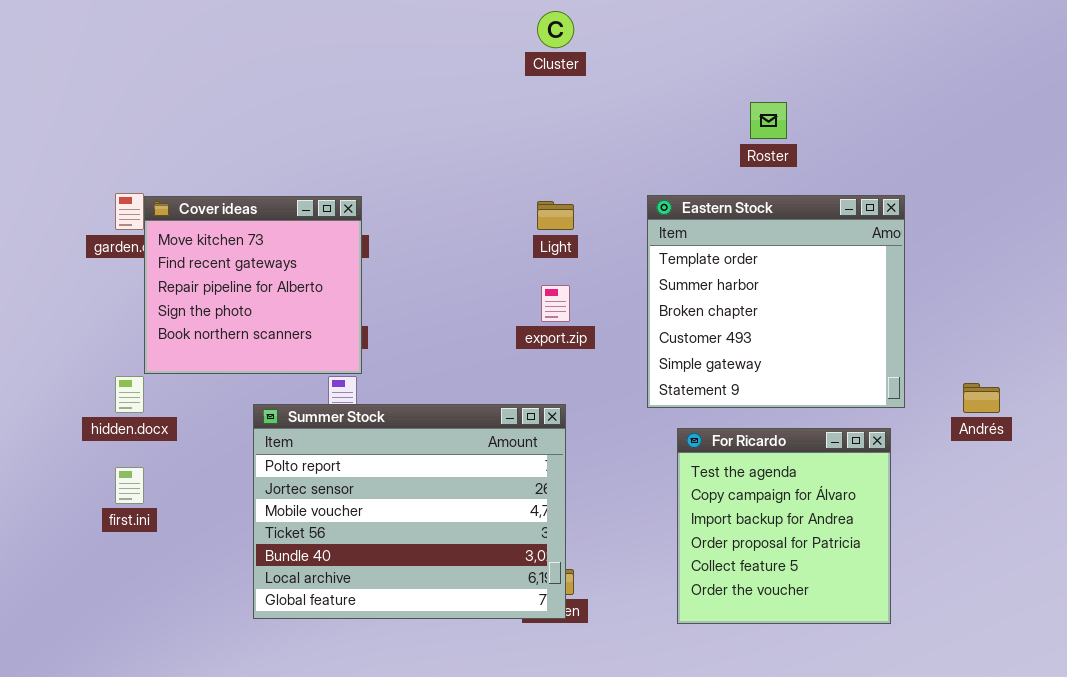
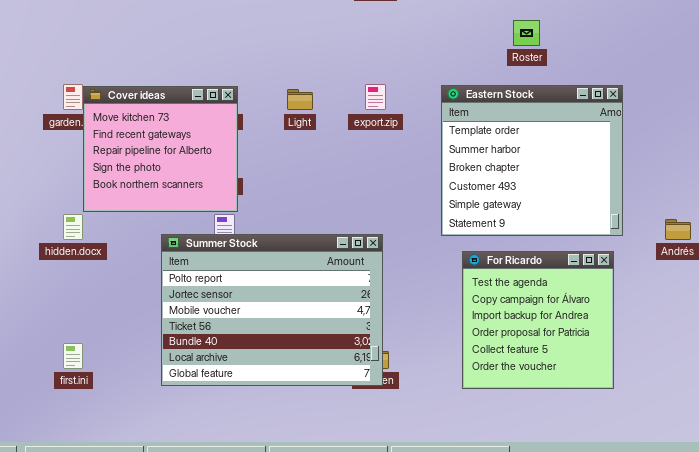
Light: [537,201,574,230] -> [287,89,313,110], moved
export.zip: [541,285,570,322] -> [365,84,386,110], moved
first.ini: [115,467,144,504] -> [63,343,83,369], moved

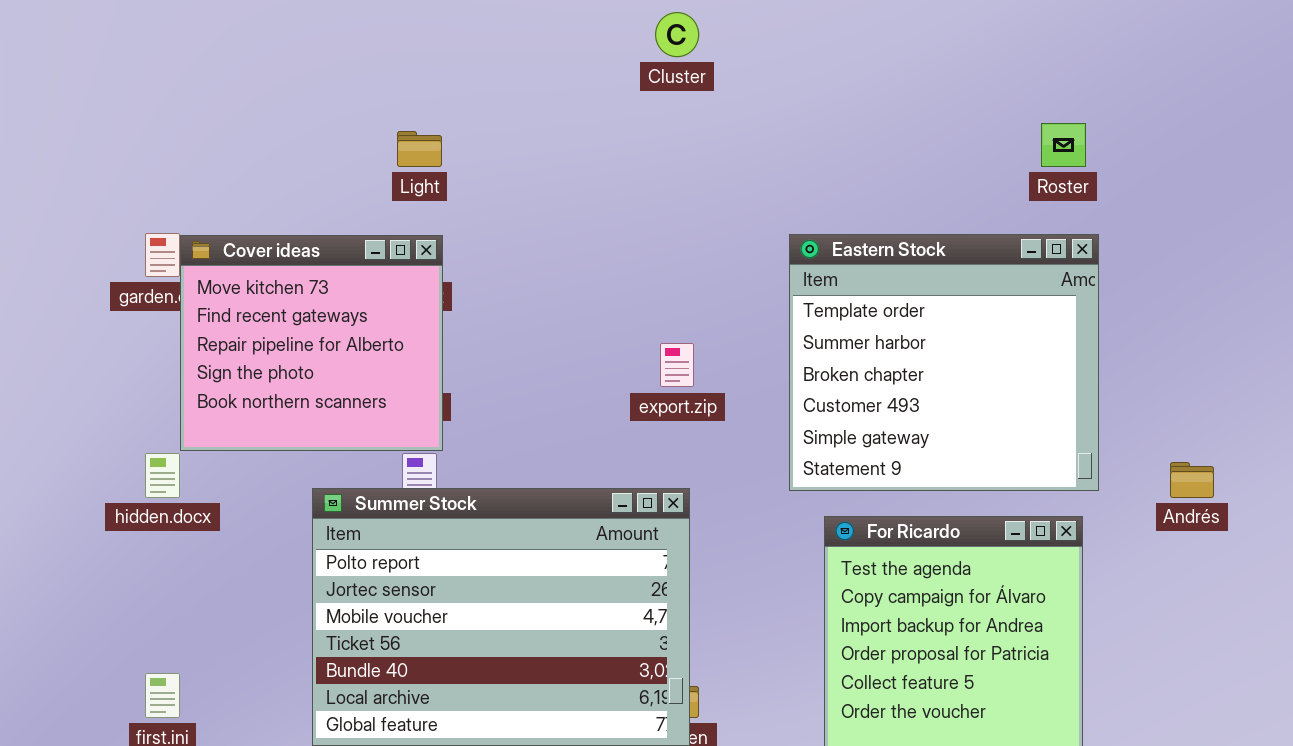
Roster: [513,20,540,46] -> [1041,123,1086,167], moved
export.zip: [365,84,386,110] -> [660,343,694,387], moved
Light: [287,89,313,110] -> [397,131,442,167], moved

